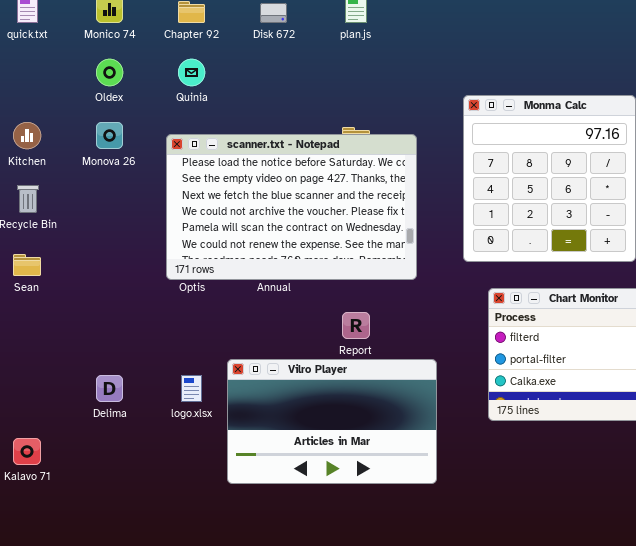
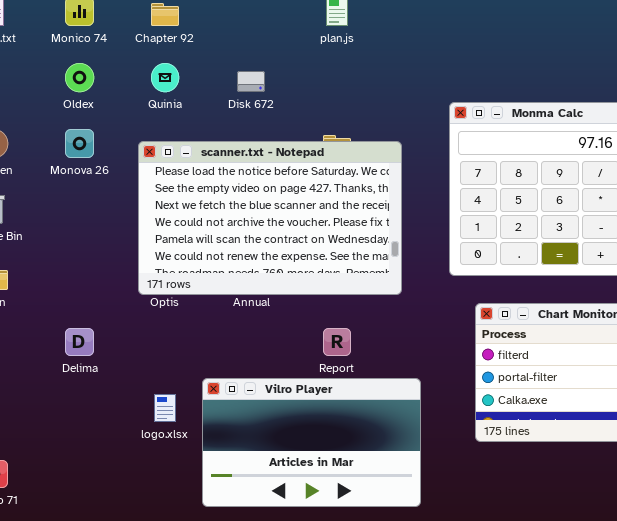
Disk 672: [260,3,287,23] -> [237,71,265,92], moved
Delima: [96,375,123,402] -> [65,328,94,356], moved

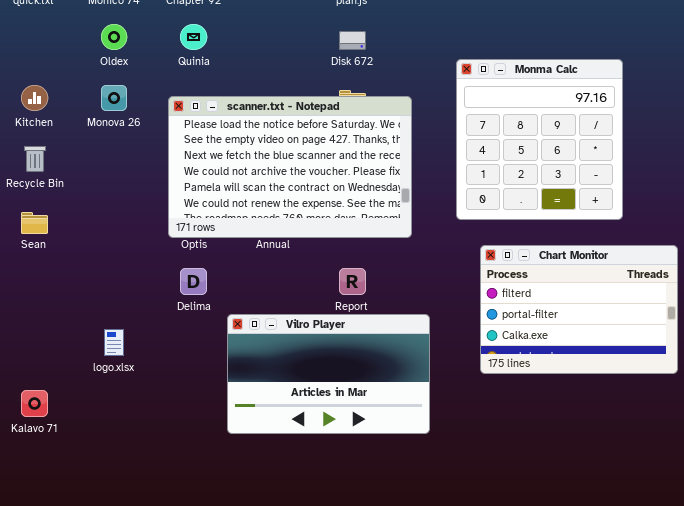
Disk 672: [237,71,265,92] -> [339,31,366,50], moved
Delima: [65,328,94,356] -> [180,268,207,295], moved
logo.xlsx: [154,394,176,422] -> [104,329,124,356], moved

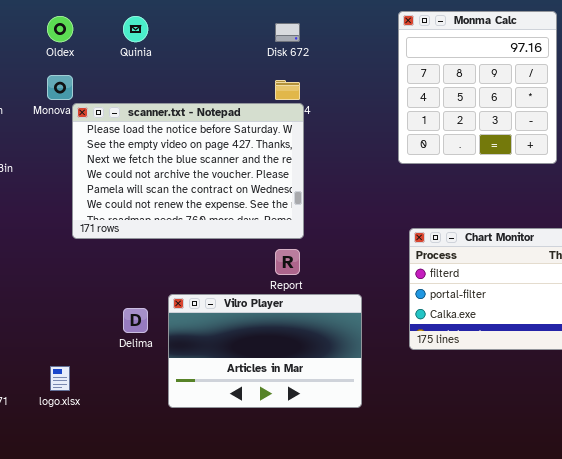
Monma Calc: [456,59,623,220] -> [398,11,557,164], moved
scanner.txt - Notepad: [168,96,412,238] -> [72,103,304,239], moved
Delima: [180,268,207,295] -> [123,308,148,333], moved
logo.xlsx: [104,329,124,356] -> [50,366,70,391], moved

